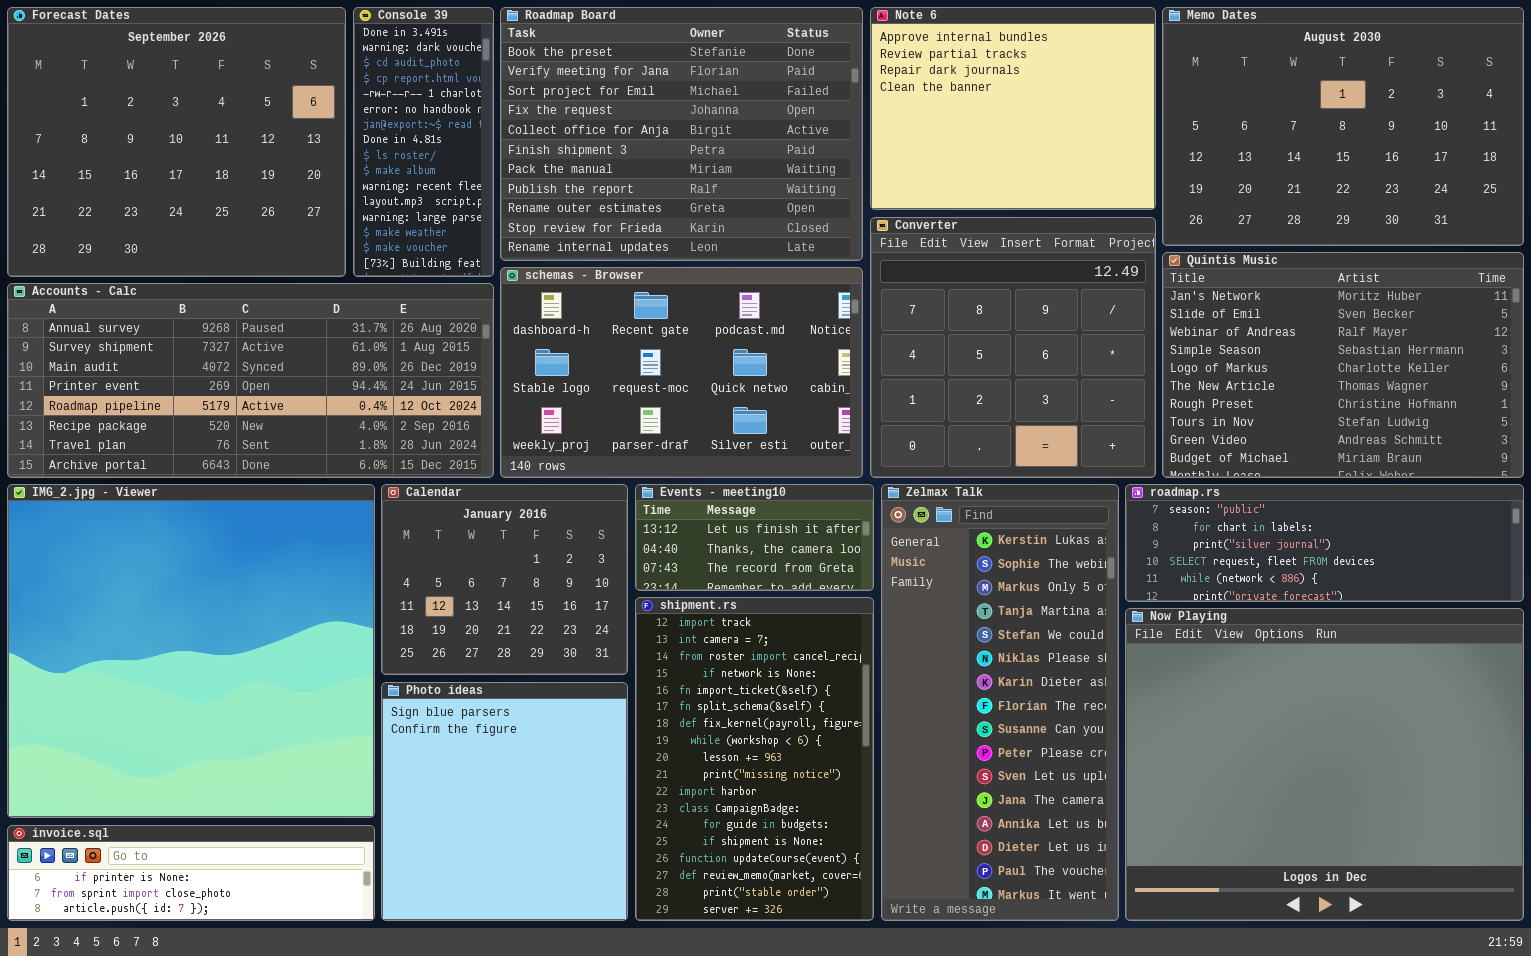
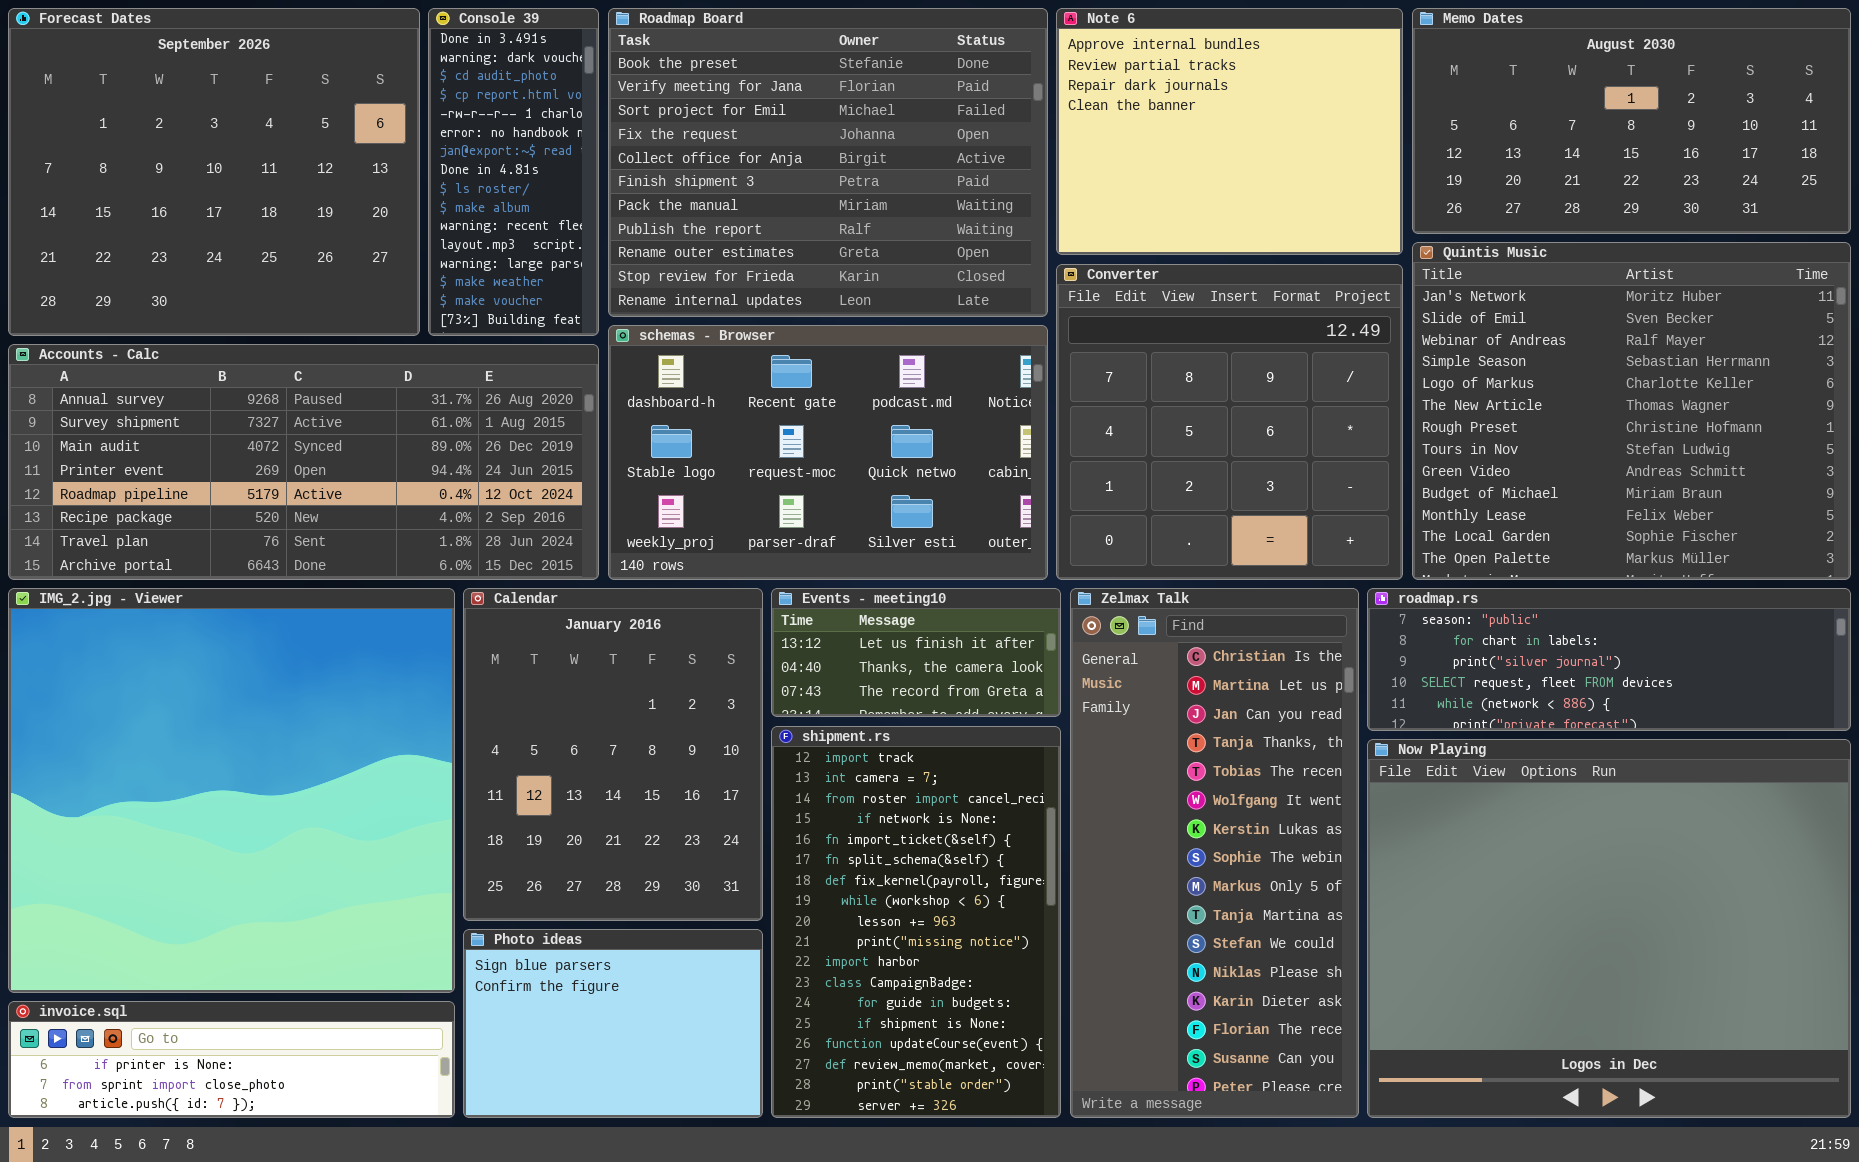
Memo Dates: [1162,7,1524,246] -> [1412,8,1851,234], resized
Quintis Music: [1162,252,1524,478] -> [1412,242,1851,580], resized
Calendar: [381,484,628,675] -> [463,588,763,921], resized
Zelmax Talk: [881,484,1119,921] -> [1070,588,1359,1118], scrolled up 6 rows
Photo ideas: [381,682,628,921] -> [463,929,763,1118], resized

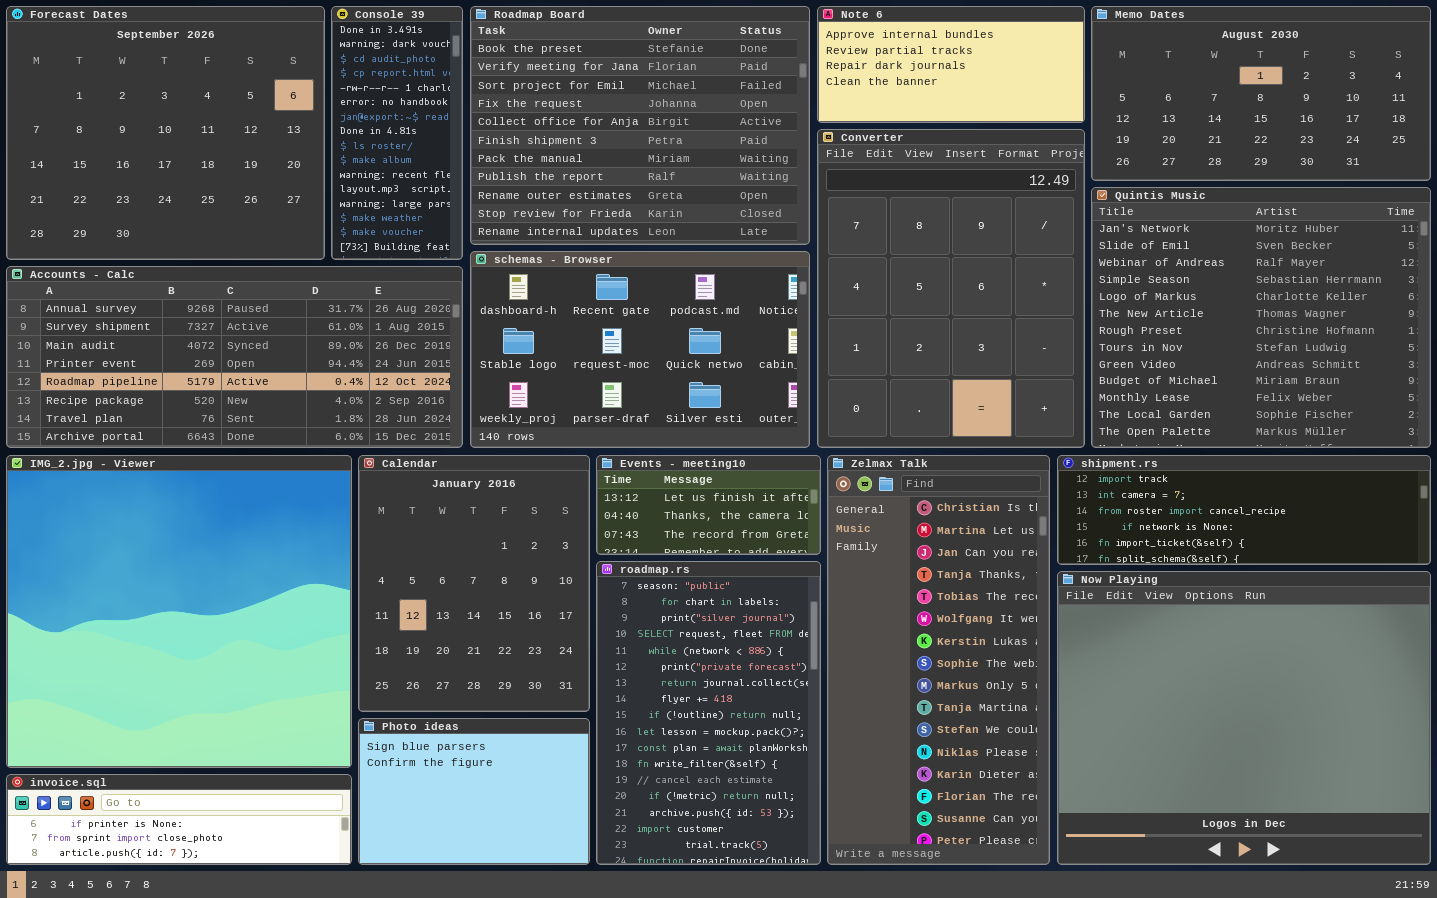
Note 6: [1056,8,1403,255] -> [817,6,1085,123], resized
Converter: [1056,264,1403,580] -> [817,129,1085,448], resized
roadmap.rs: [1367,588,1851,731] -> [596,561,821,865], moved, resized
shipment.rs: [771,726,1061,1118] -> [1057,455,1431,565], moved, resized

